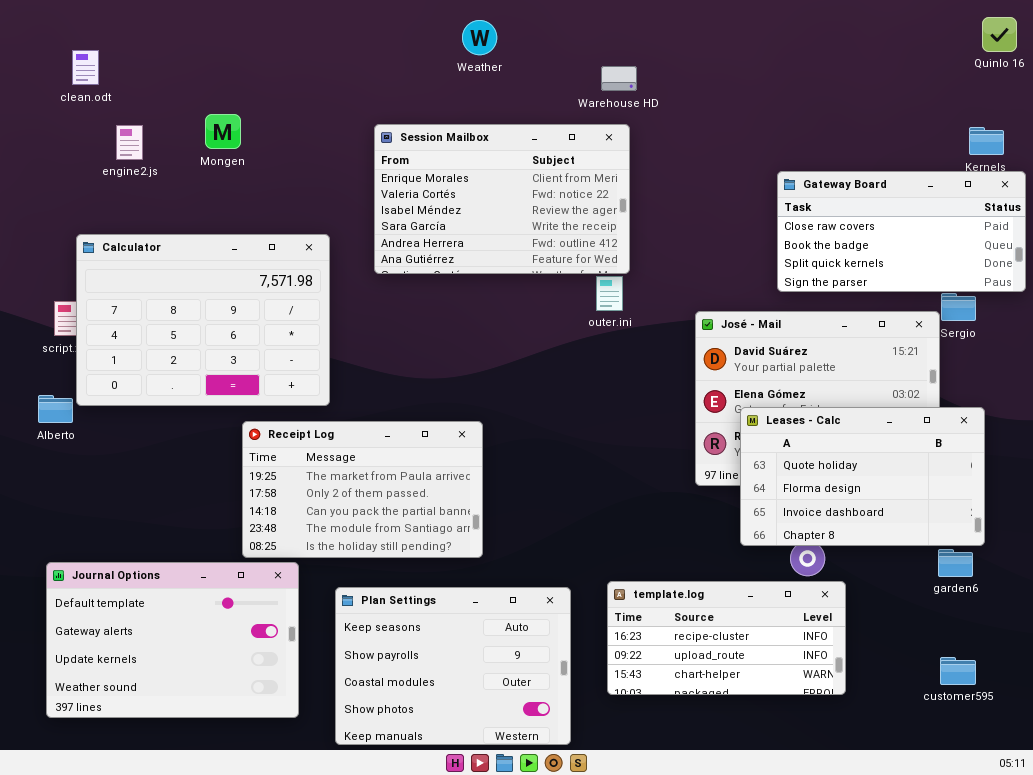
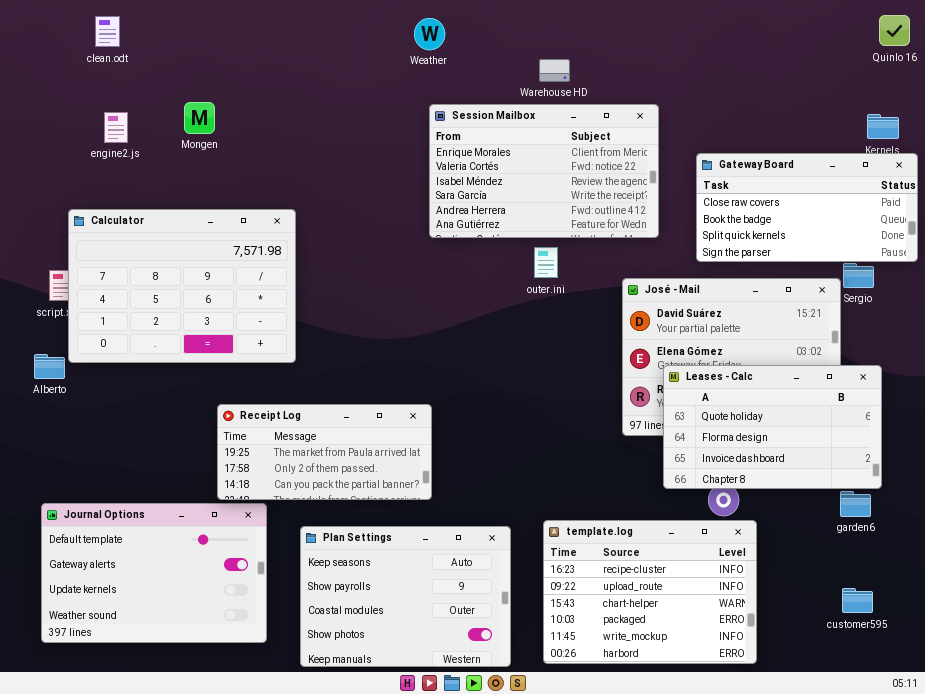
clean.odt: [72,50,99,85] -> [95,16,120,47], moved
Session Mailbox: [374,124,630,274] -> [429,104,659,238], moved
Receipt Log: [242,421,483,558] -> [217,404,432,500], resized
template.log: [607,581,846,695] -> [543,520,757,664], resized

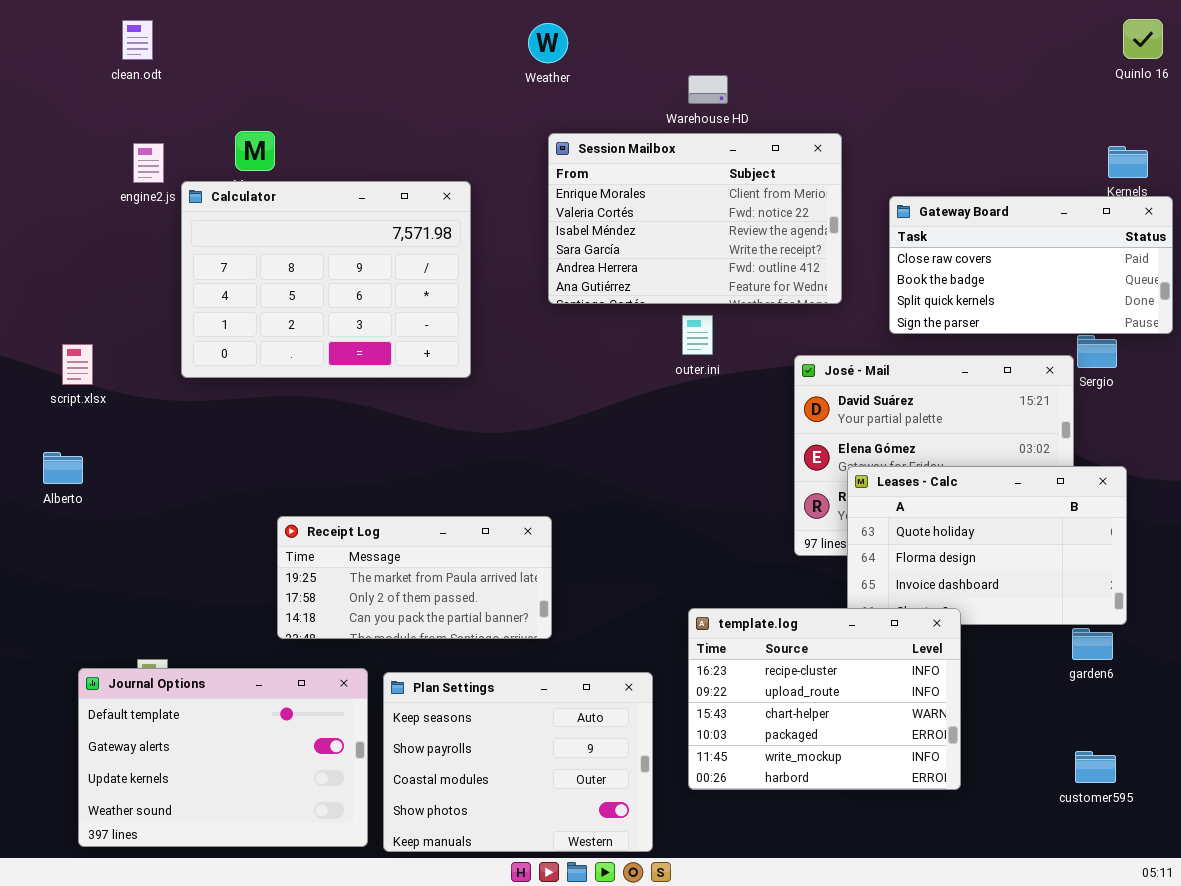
Calculator: [68,209,296,363] -> [181,181,471,378], moved
Journal Options: [41,503,267,643] -> [78,668,368,847], moved
template.log: [543,520,757,664] -> [688,608,961,790], moved

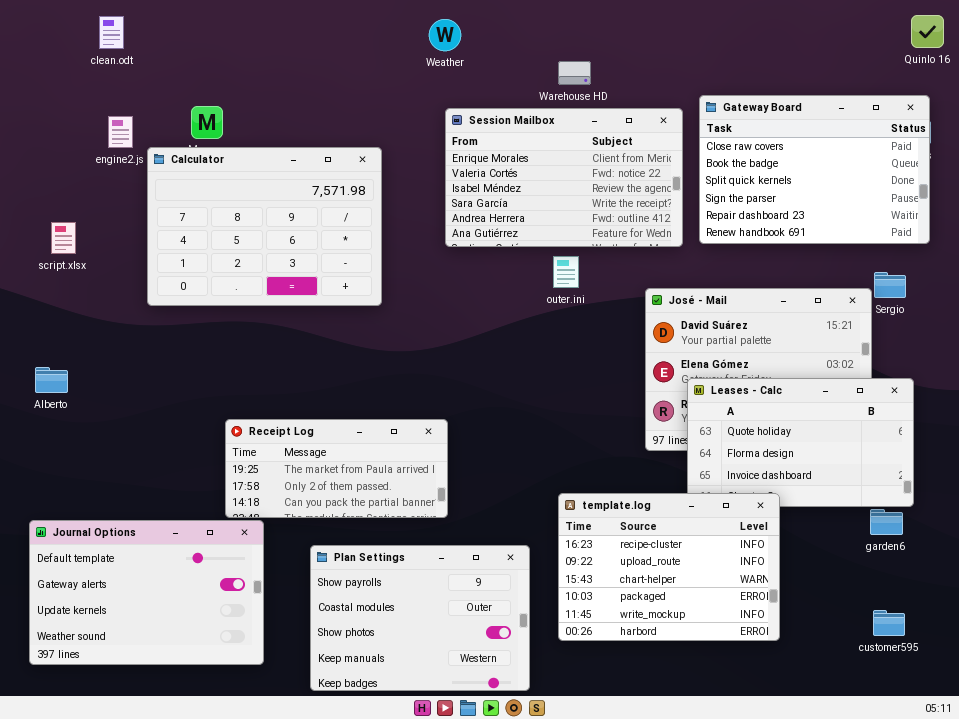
Gateway Board: [889,196,1173,334] -> [699,95,930,244], moved, resized
script.xlsx: [62,344,93,385] -> [51,222,76,254], moved
Journal Options: [78,668,368,847] -> [29,520,264,665], moved
Plan Settings: [383,672,653,852] -> [310,545,530,691], scrolled down 1 row

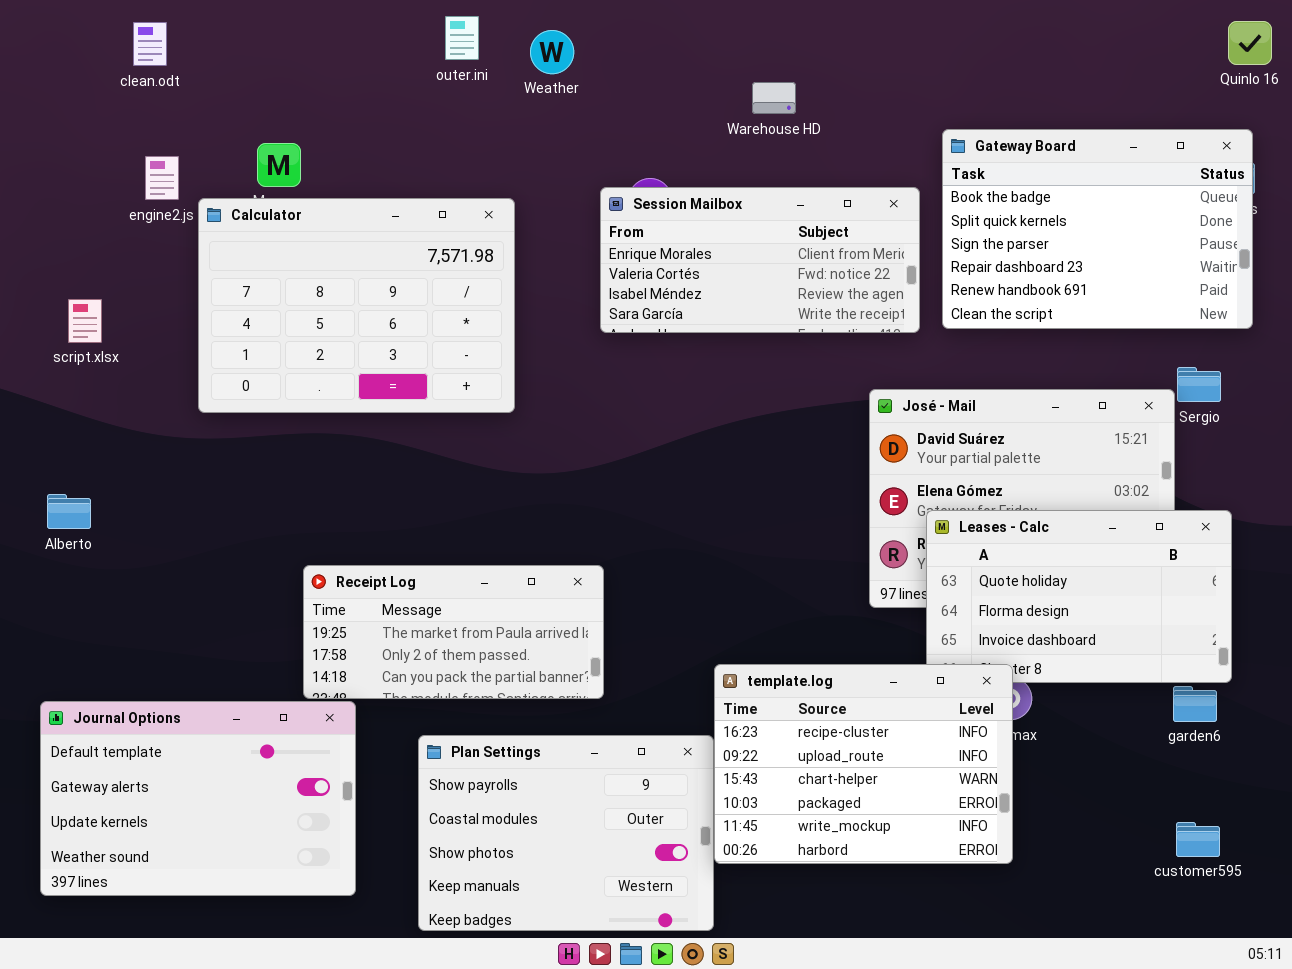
Weather: [429,19,461,51] -> [530,30,574,74], moved
Gateway Board: [699,95,930,244] -> [942,129,1253,329], scrolled down 1 row
Session Mailbox: [445,108,683,247] -> [600,187,920,333], resized
outer.ini: [553,256,579,288] -> [445,16,479,60], moved
template.log: [558,493,780,641] -> [714,664,1013,864], moved

